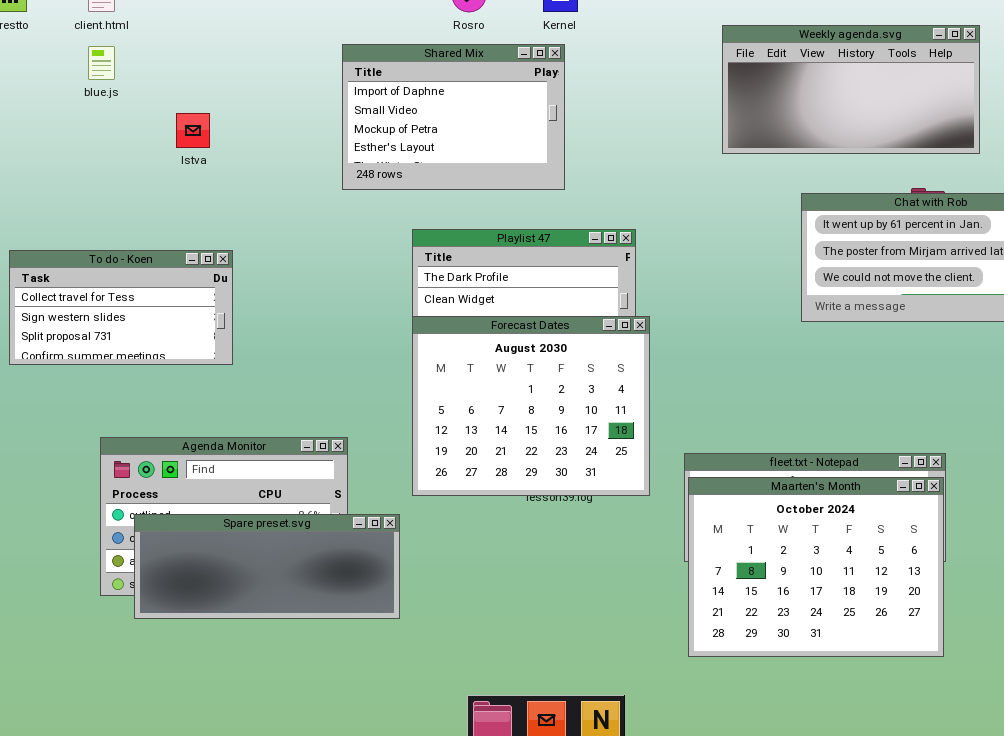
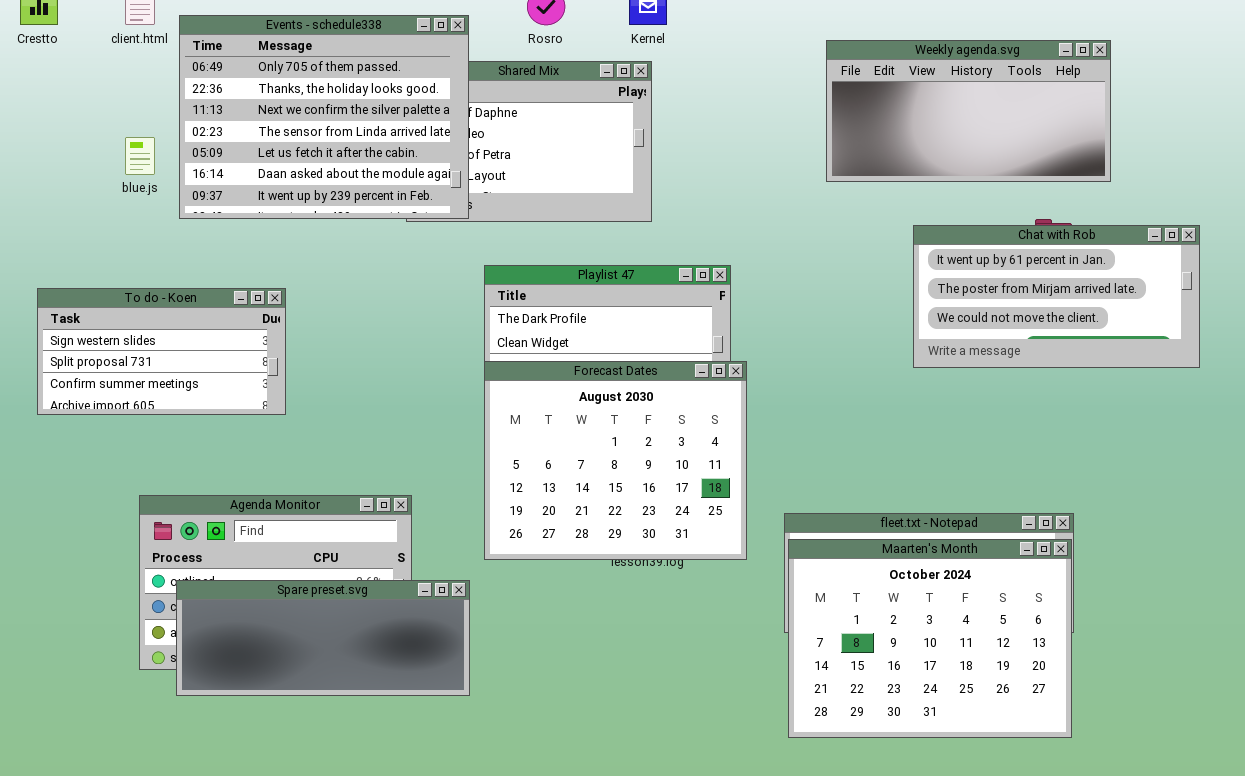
Events - schedule338: none -> [179,15,469,219], opened
blue.js: [88,46,115,80] -> [125,137,155,175], moved
To do - Koen: [9,250,233,365] -> [37,288,286,415], scrolled down 1 row

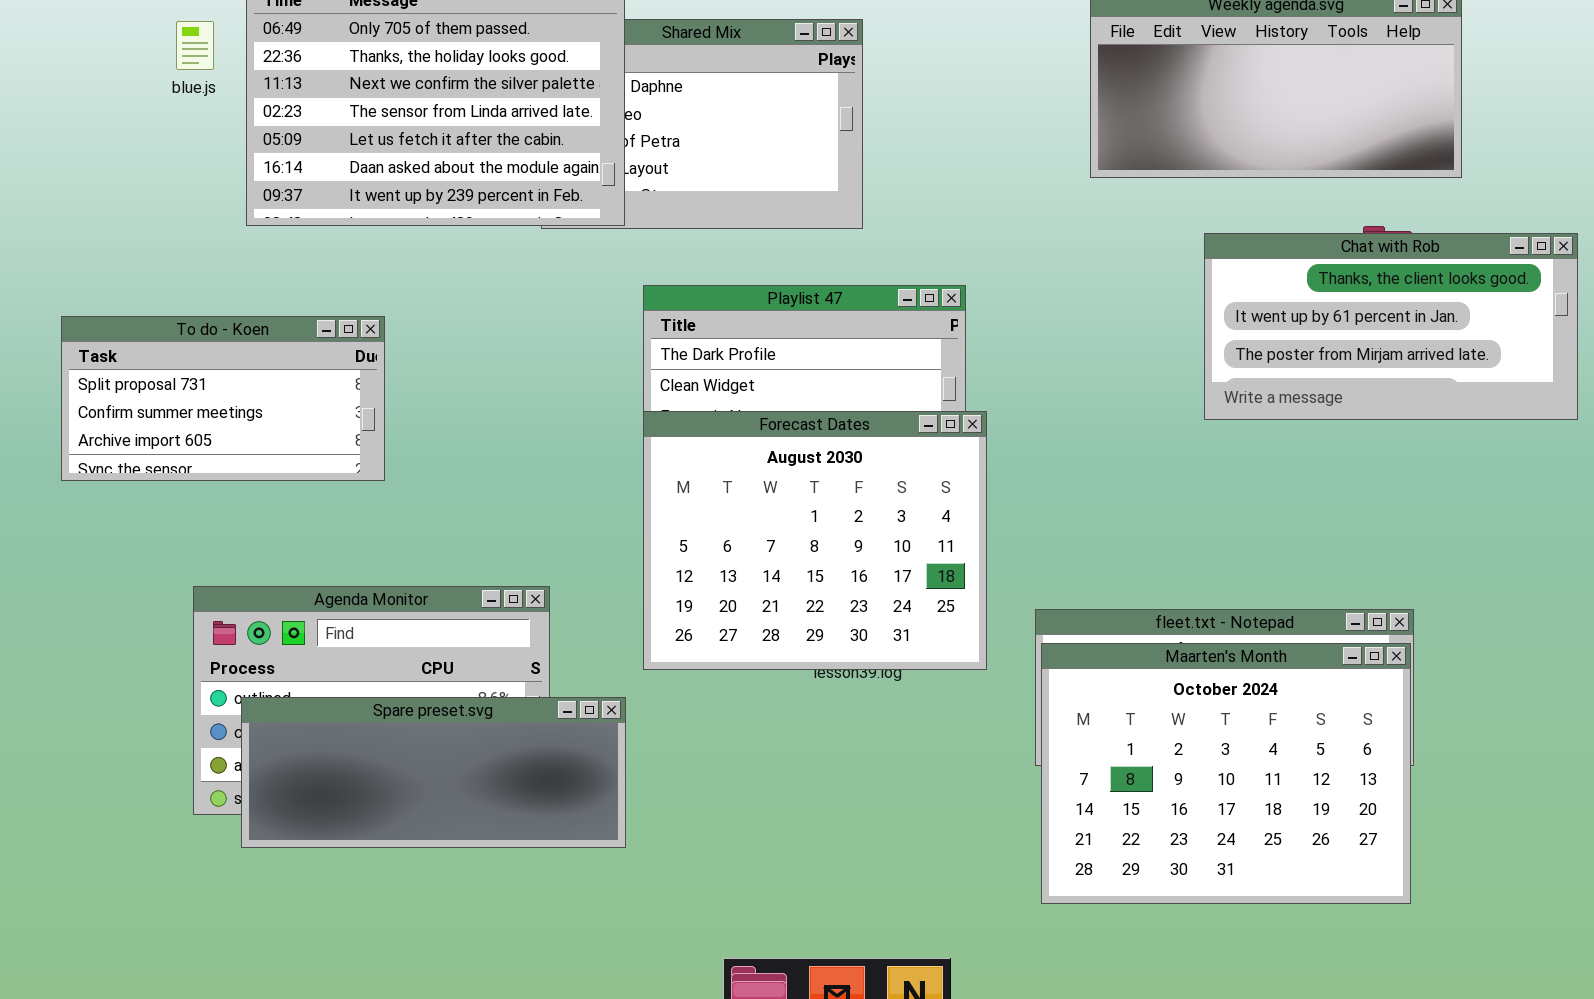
blue.js: [125,137,155,175] -> [176,21,214,70], moved
Chat with Rob: [913,225,1200,368] -> [1204,233,1578,420], scrolled up 1 row
To do - Koen: [37,288,286,415] -> [61,316,385,481], scrolled down 1 row

